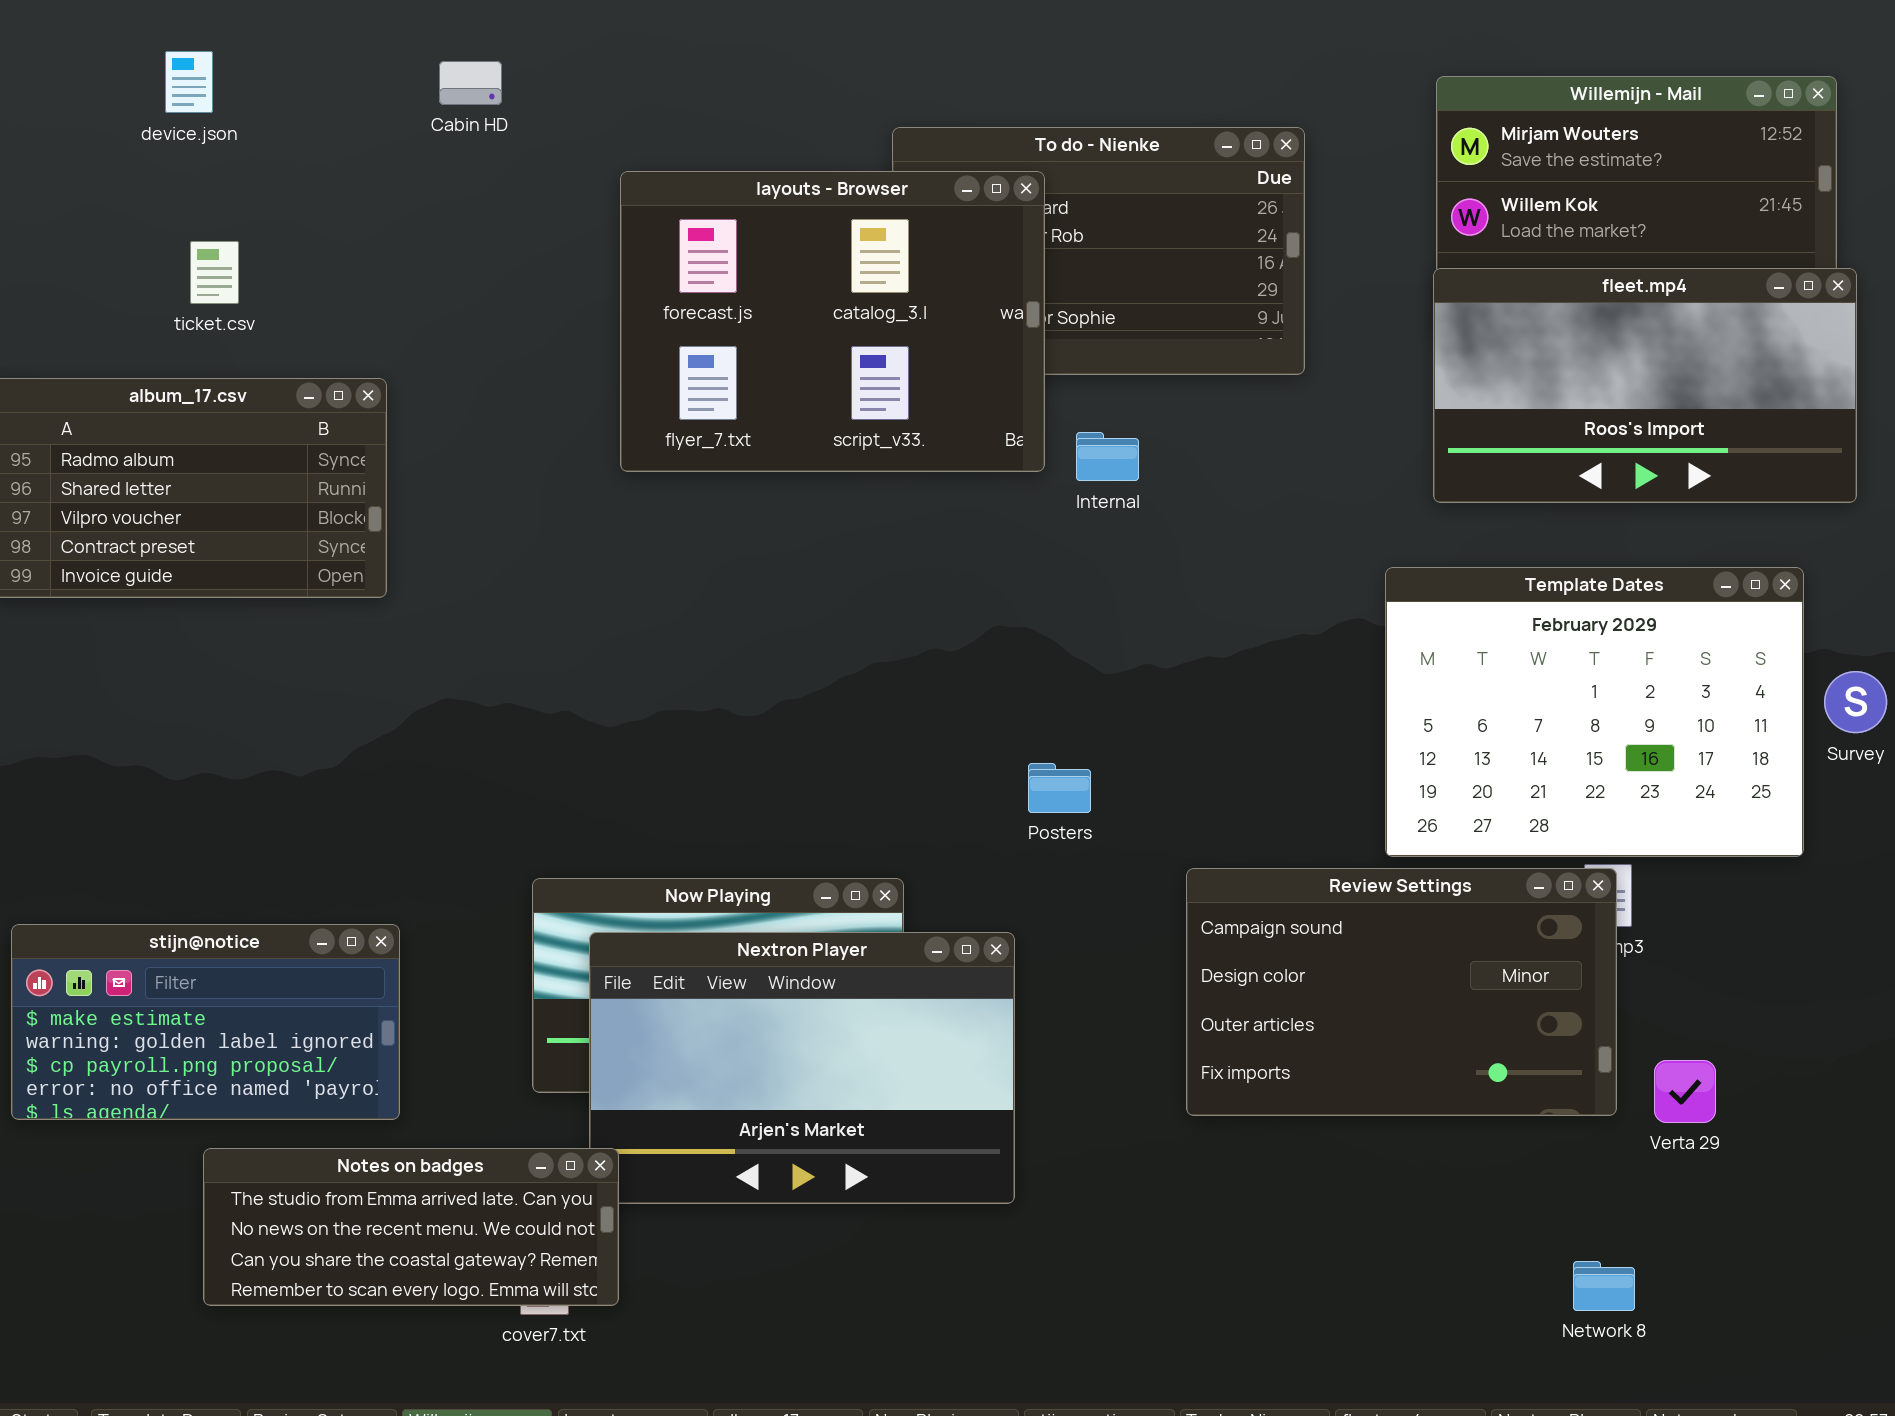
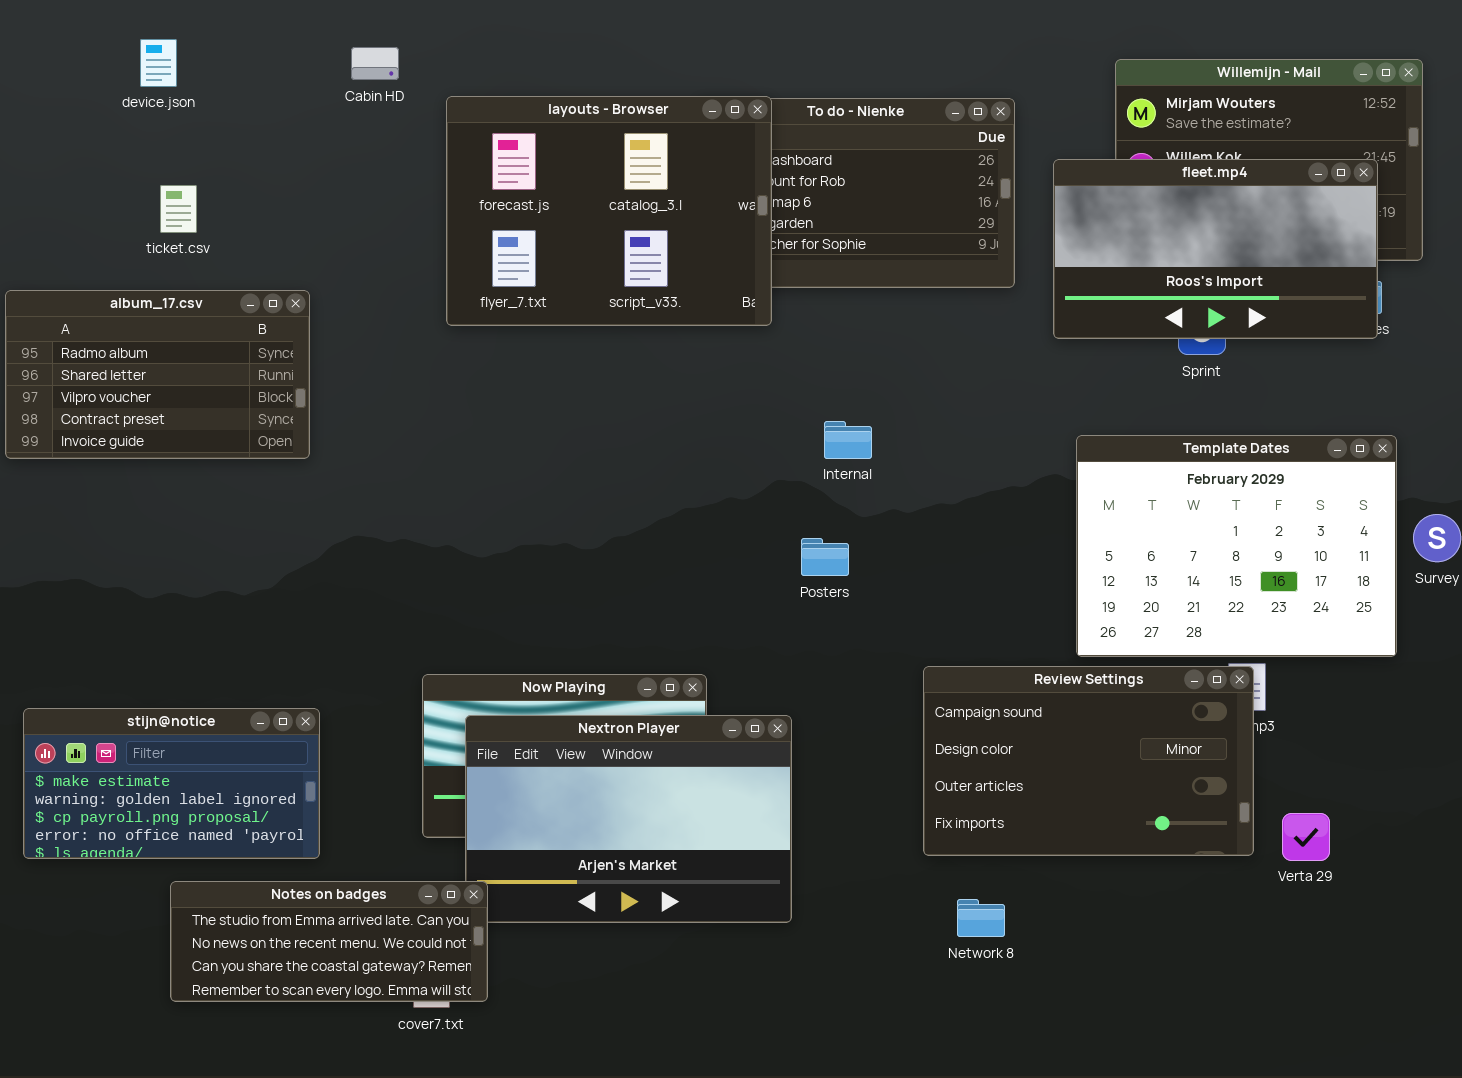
layouts - Browser: [620,171,1045,472] -> [446,96,772,326], moved
fleet.mp4: [1433,268,1857,503] -> [1053,159,1378,339], moved
Internal: [1076,432,1139,481] -> [824,421,872,459], moved
Posters: [1028,763,1091,813] -> [801,538,849,576], moved
Network 8: [1573,1261,1635,1311] -> [957,899,1005,937], moved

